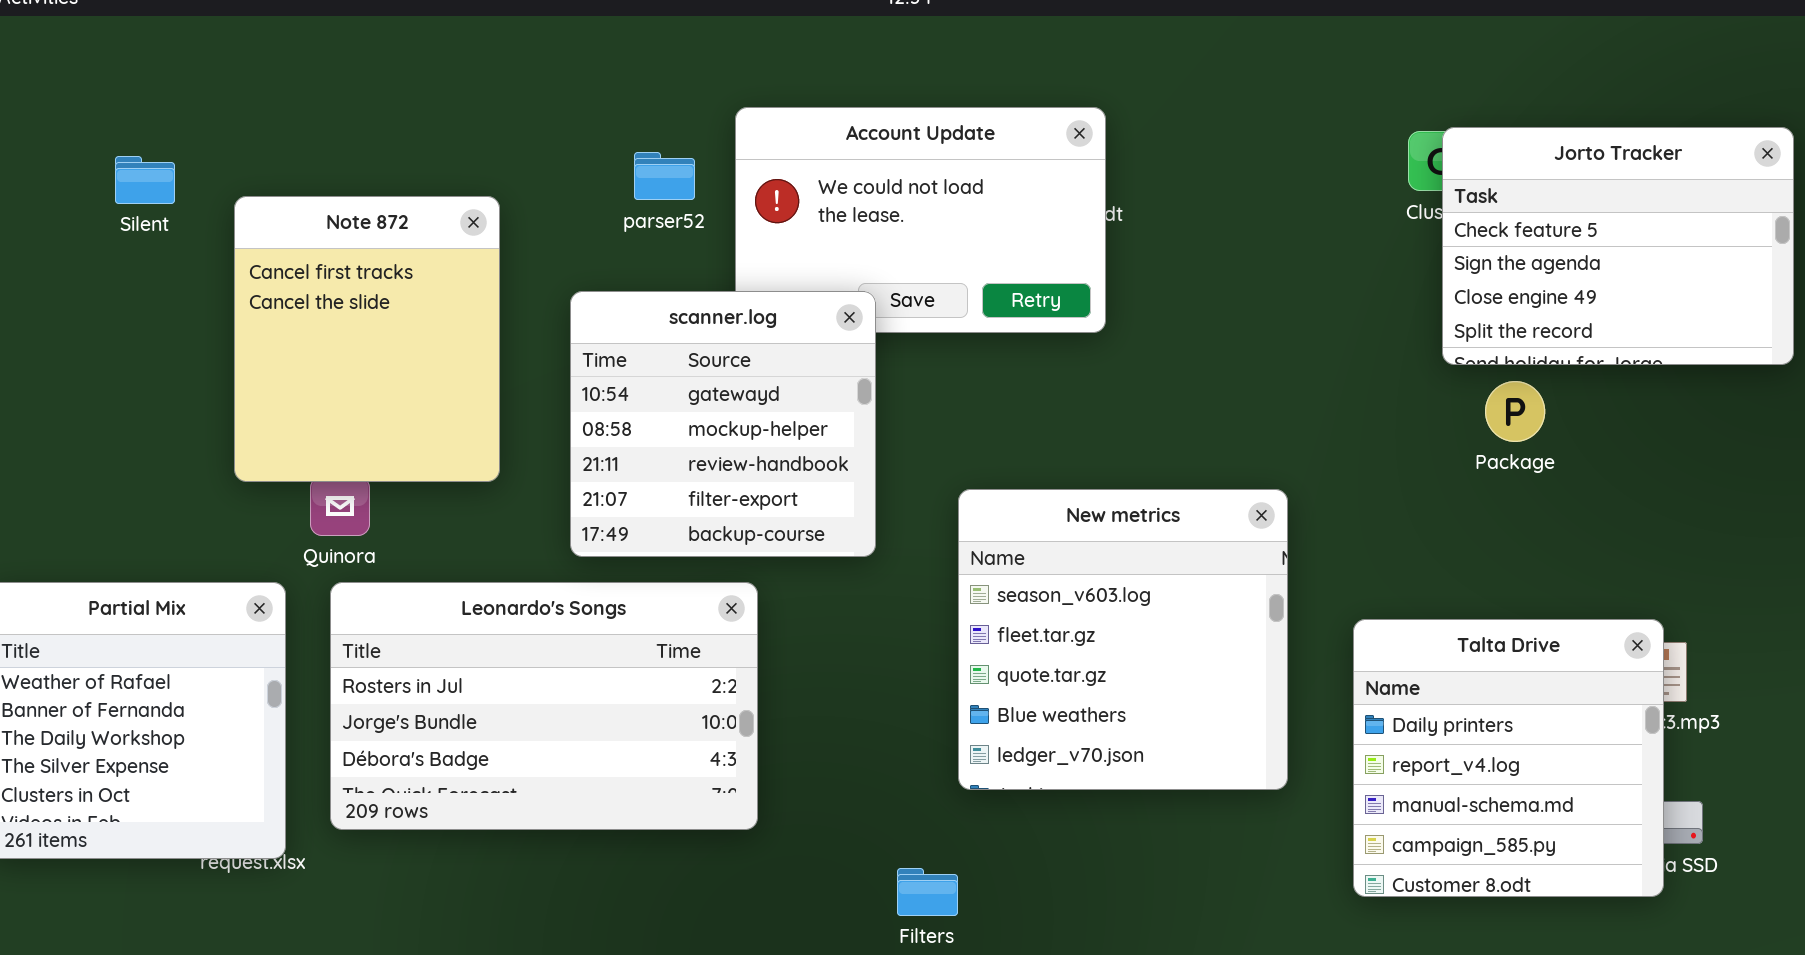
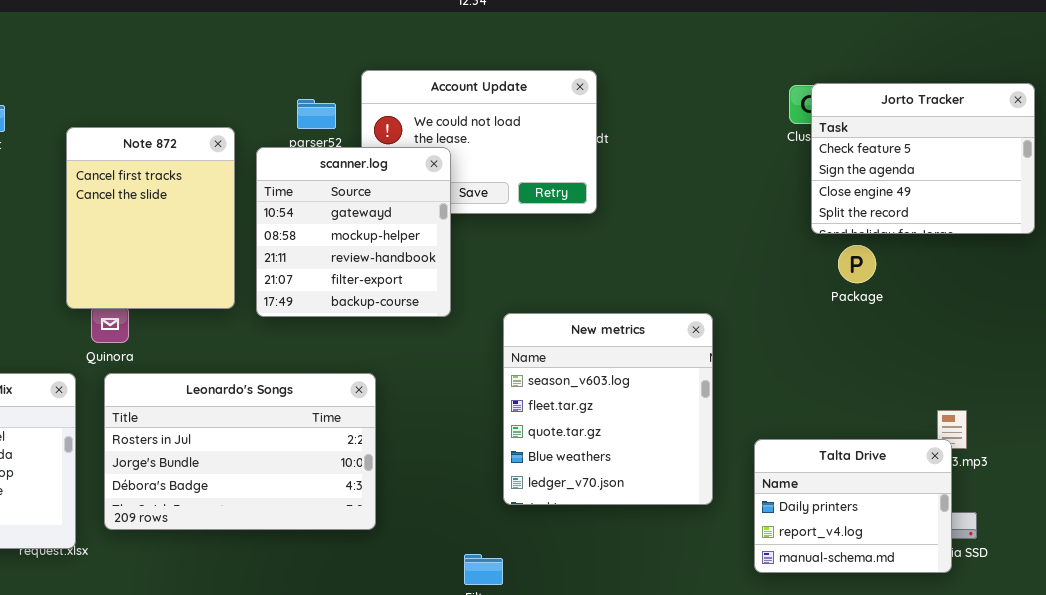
Note 872: [234,196,500,482] -> [66,127,235,309], moved
scanner.log: [570,291,876,557] -> [256,147,451,317], moved
Talta Drive: [1353,619,1664,897] -> [754,439,952,573], resized

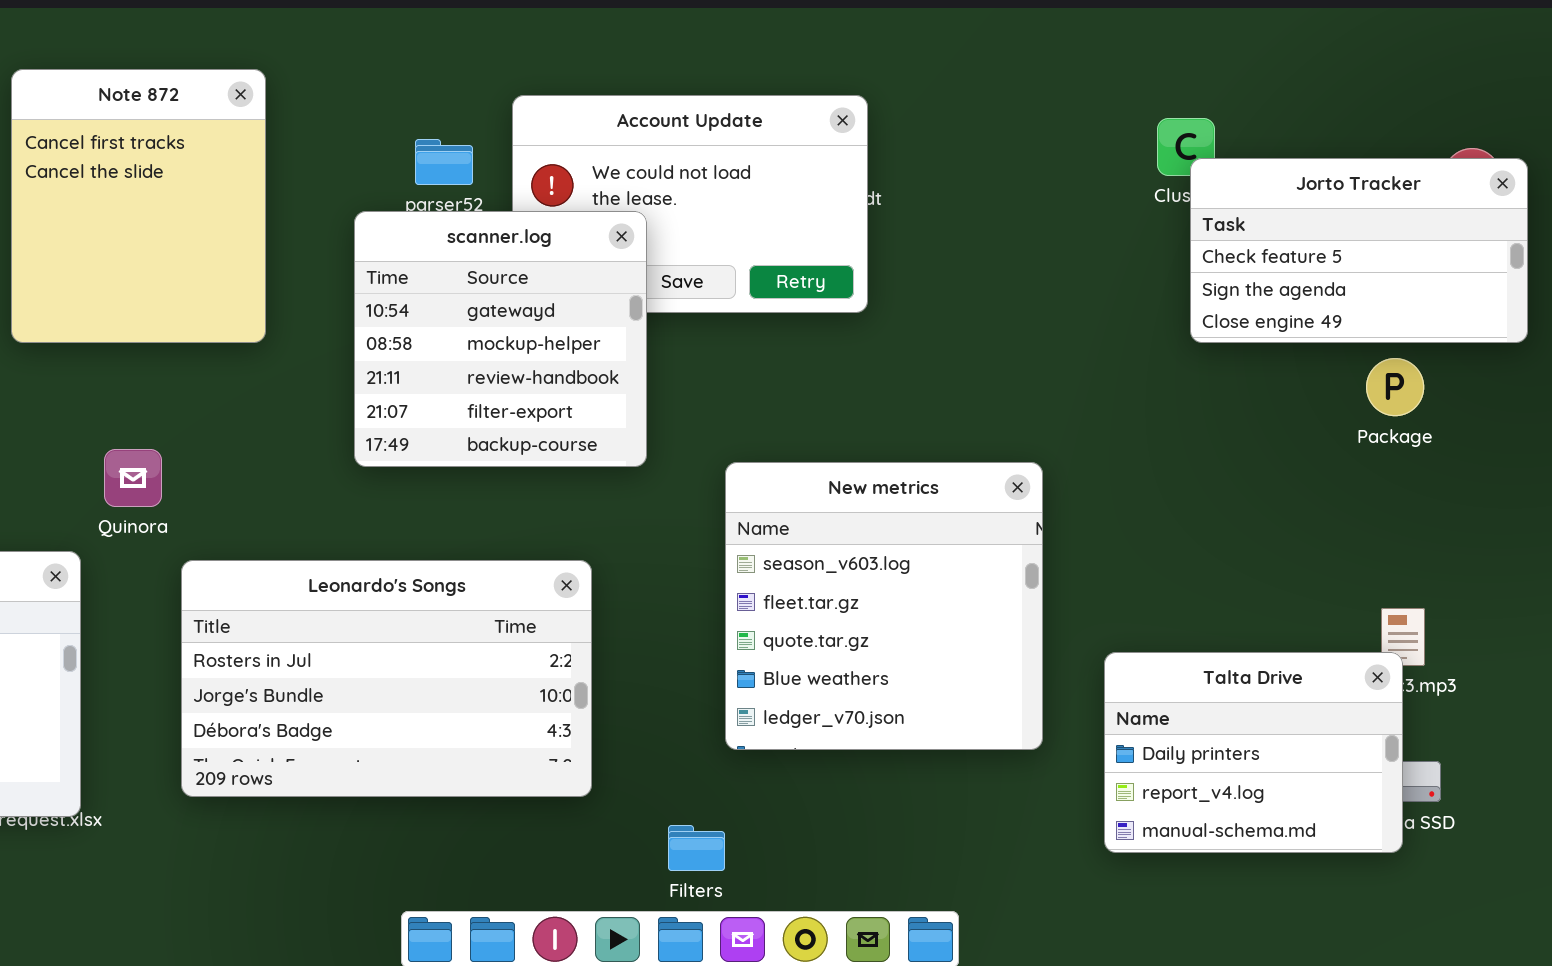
Jorto Tracker: [811,83,1035,234] -> [1190,158,1528,343], resized
Note 872: [66,127,235,309] -> [11,69,266,343], moved
Package: [838,245,876,283] -> [1366,358,1424,416], moved
Leonardo's Songs: [104,373,376,530] -> [181,560,592,797], moved

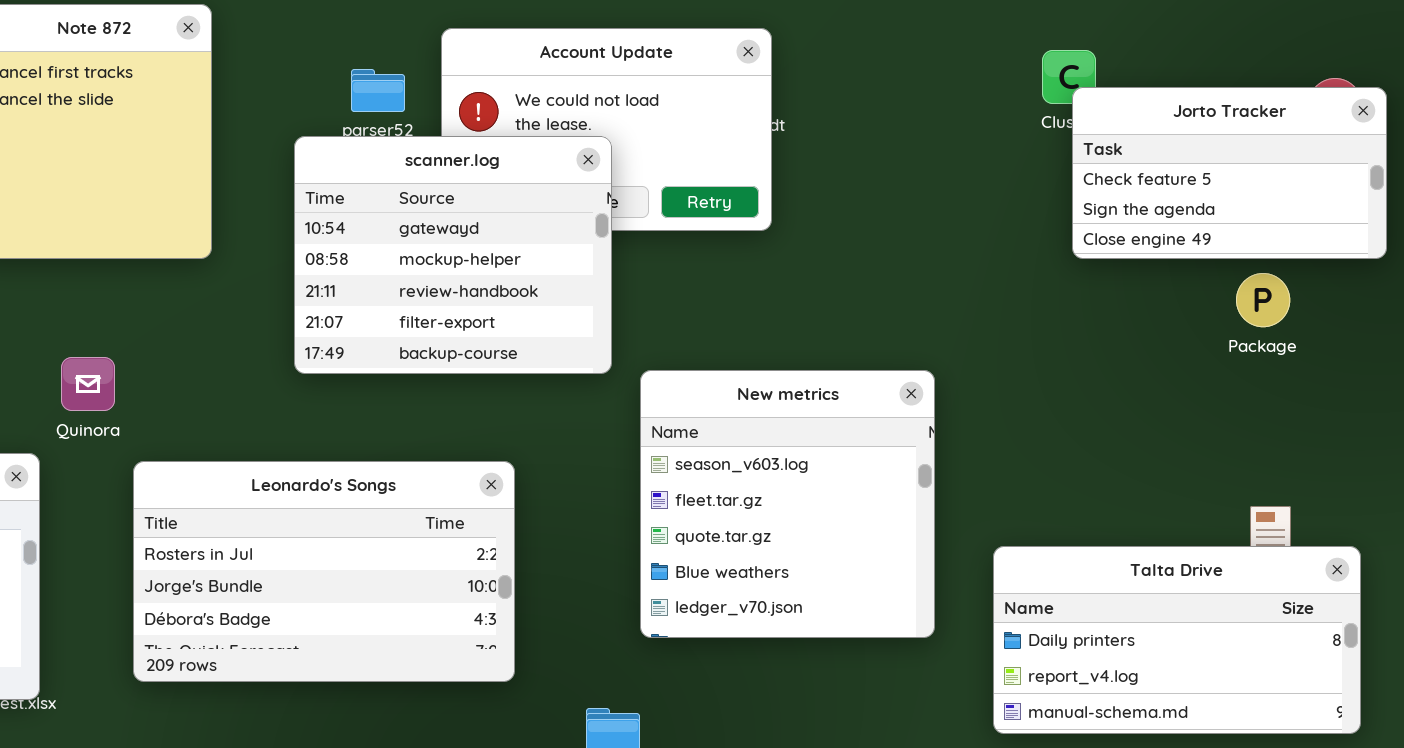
scanner.log: [354,211,647,467] -> [294,136,612,374], resized
Talta Drive: [1104,652,1403,853] -> [993,546,1361,734], resized

